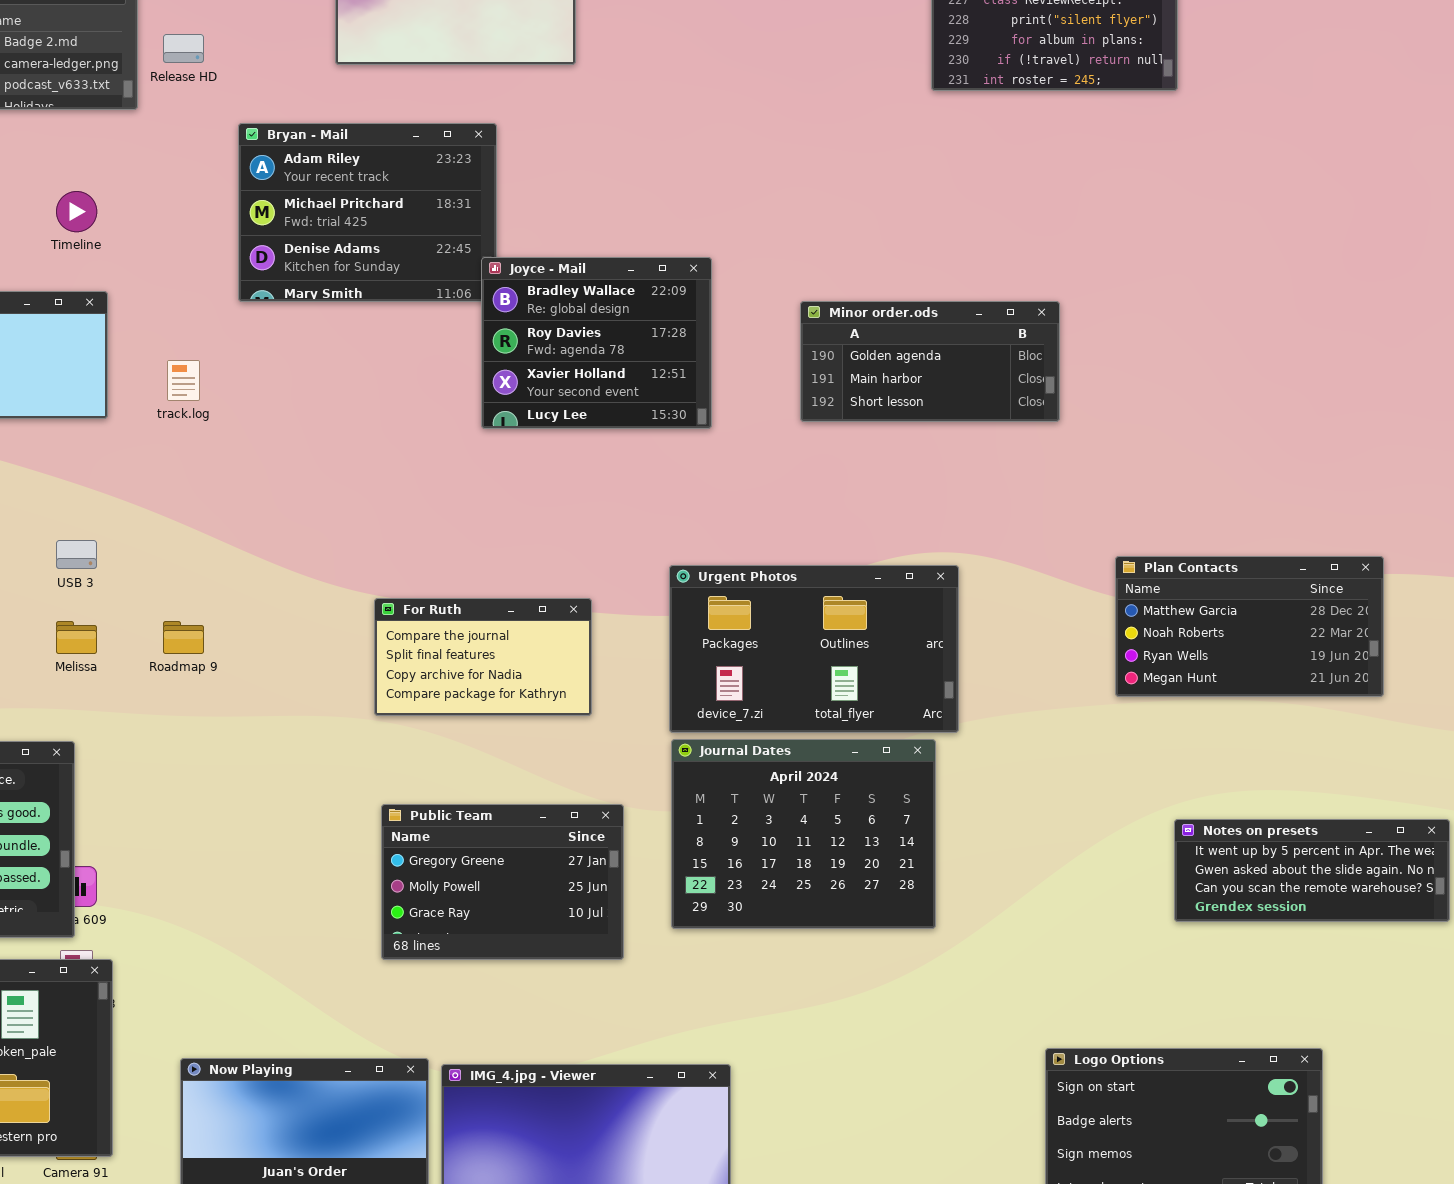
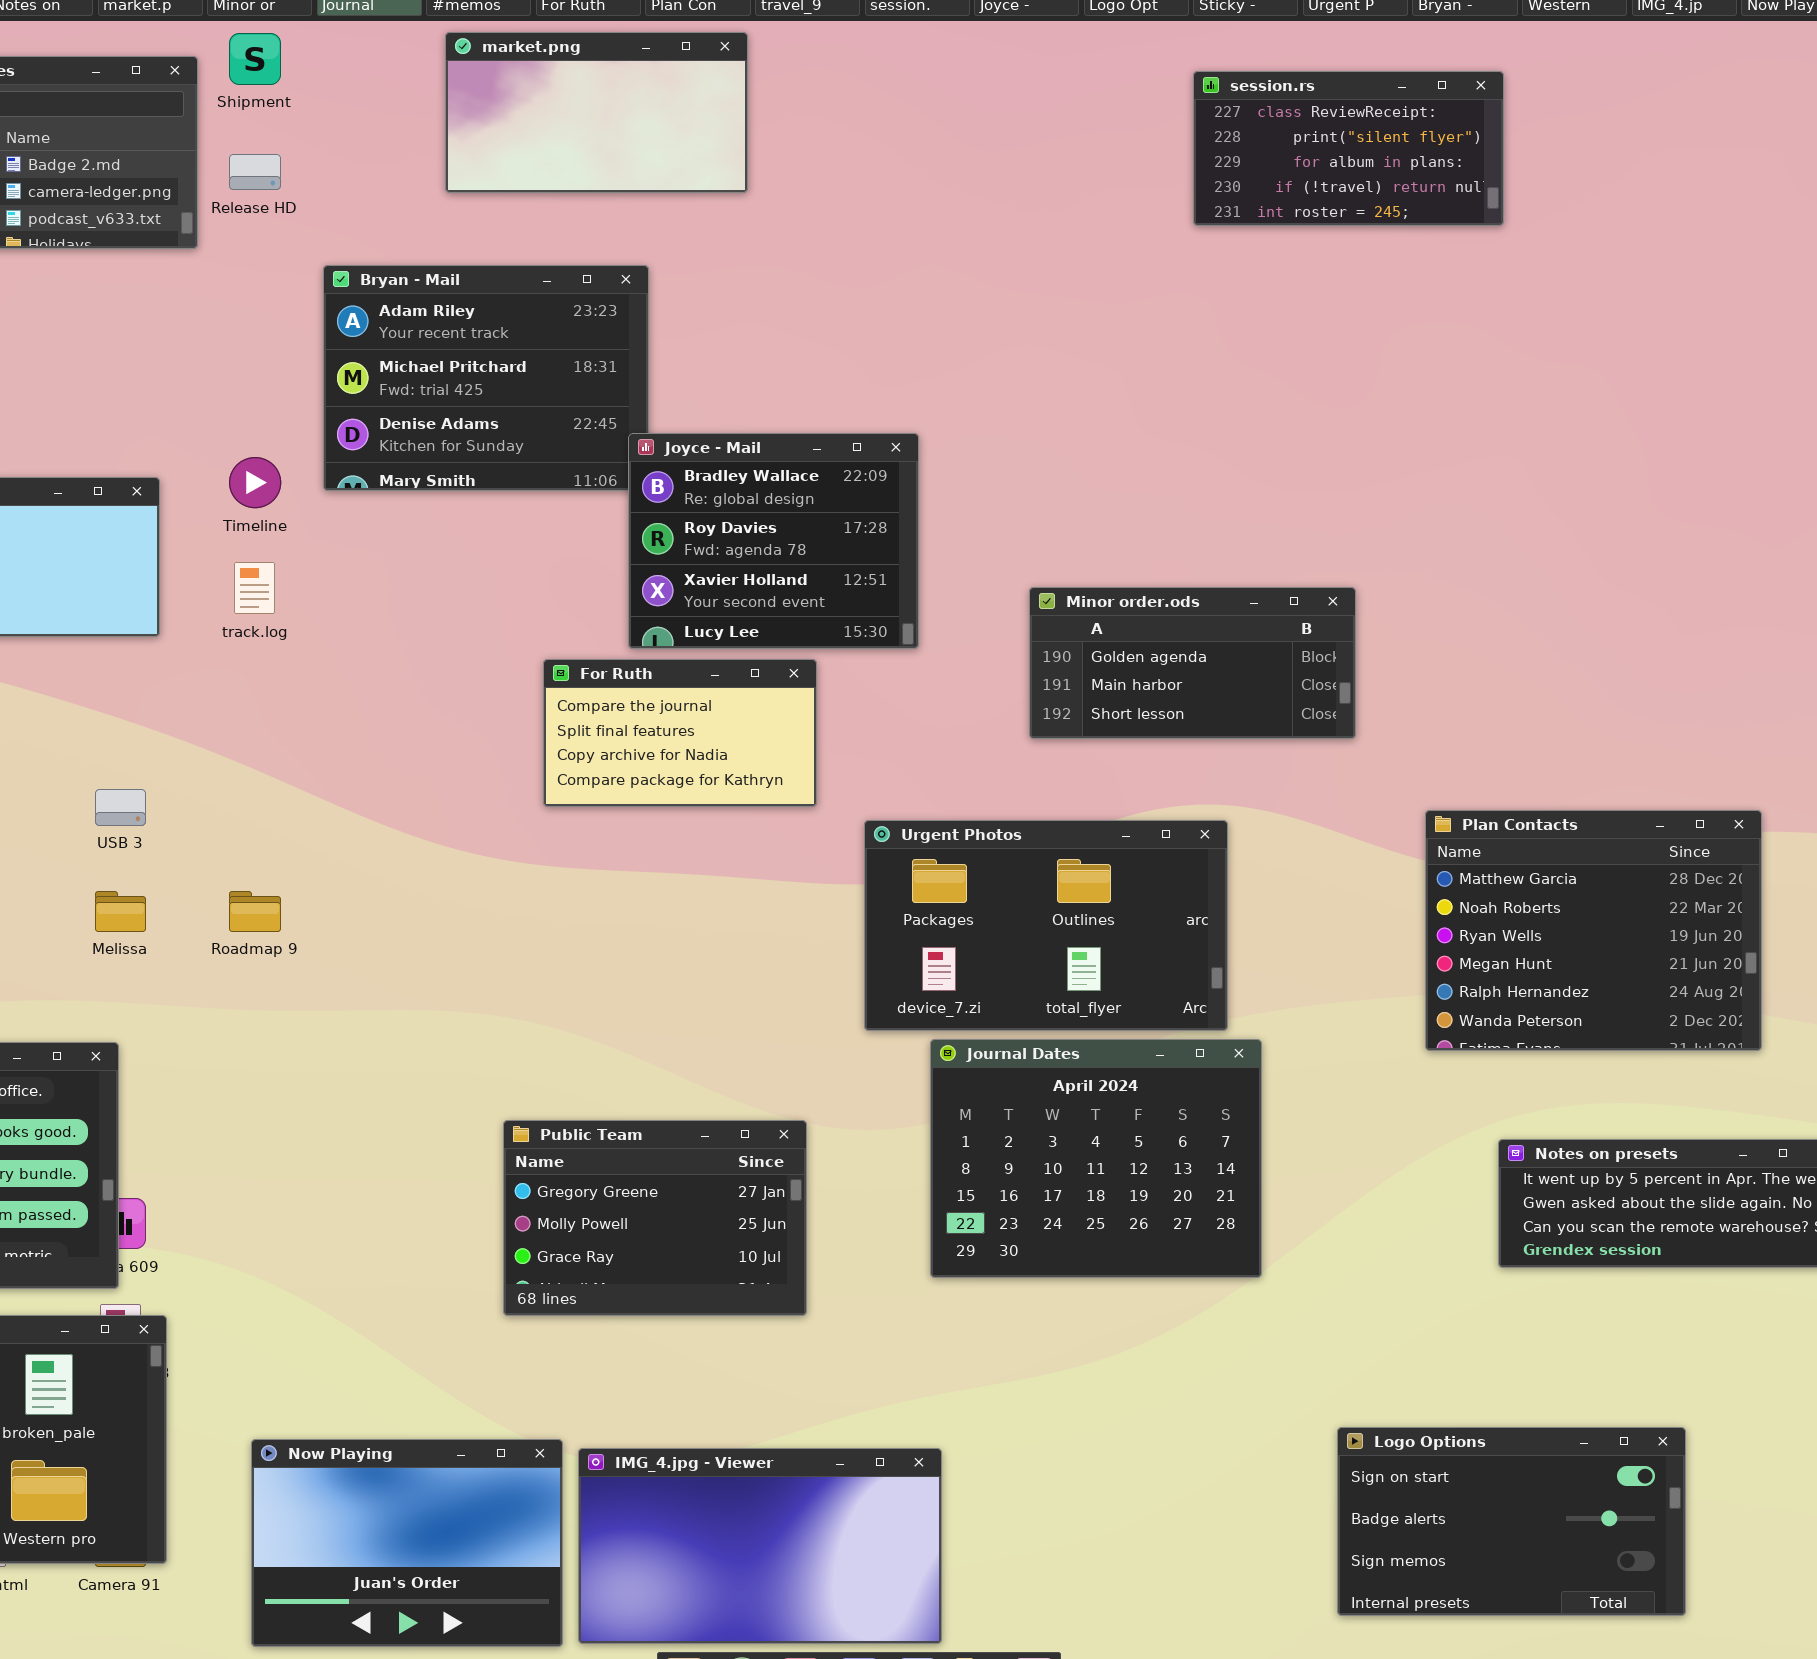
Timeline: [56,191,97,232] -> [229,457,281,508], moved
Minor order.ods: [800,301,1060,422] -> [1029,587,1356,739], moved
Plan Contacts: [1115,556,1384,697] -> [1425,810,1762,1051], resized
For Ruth: [374,598,592,716] -> [543,659,817,807], moved
Journal Dates: [671,739,936,929] -> [930,1039,1262,1278], moved

